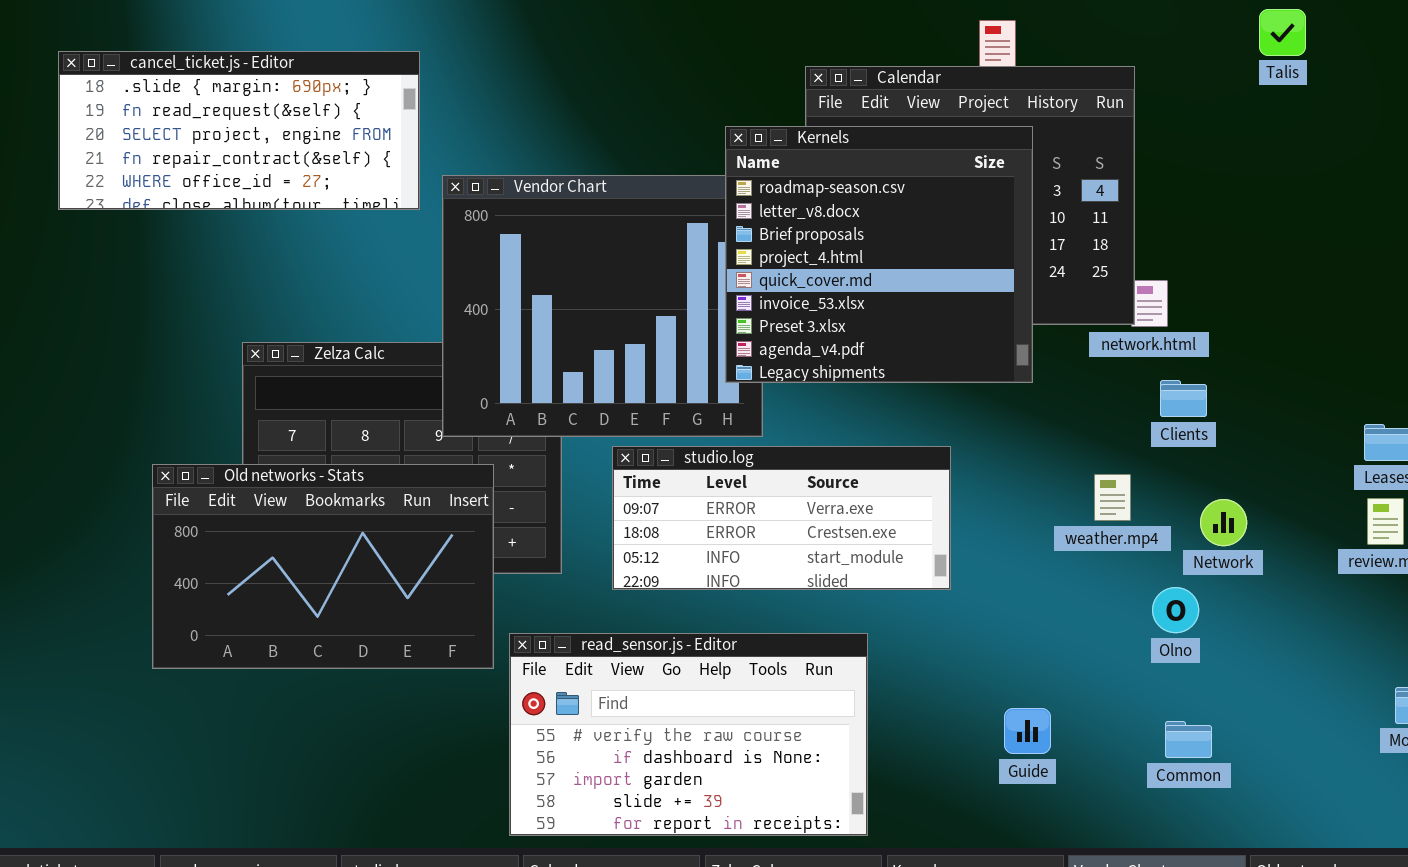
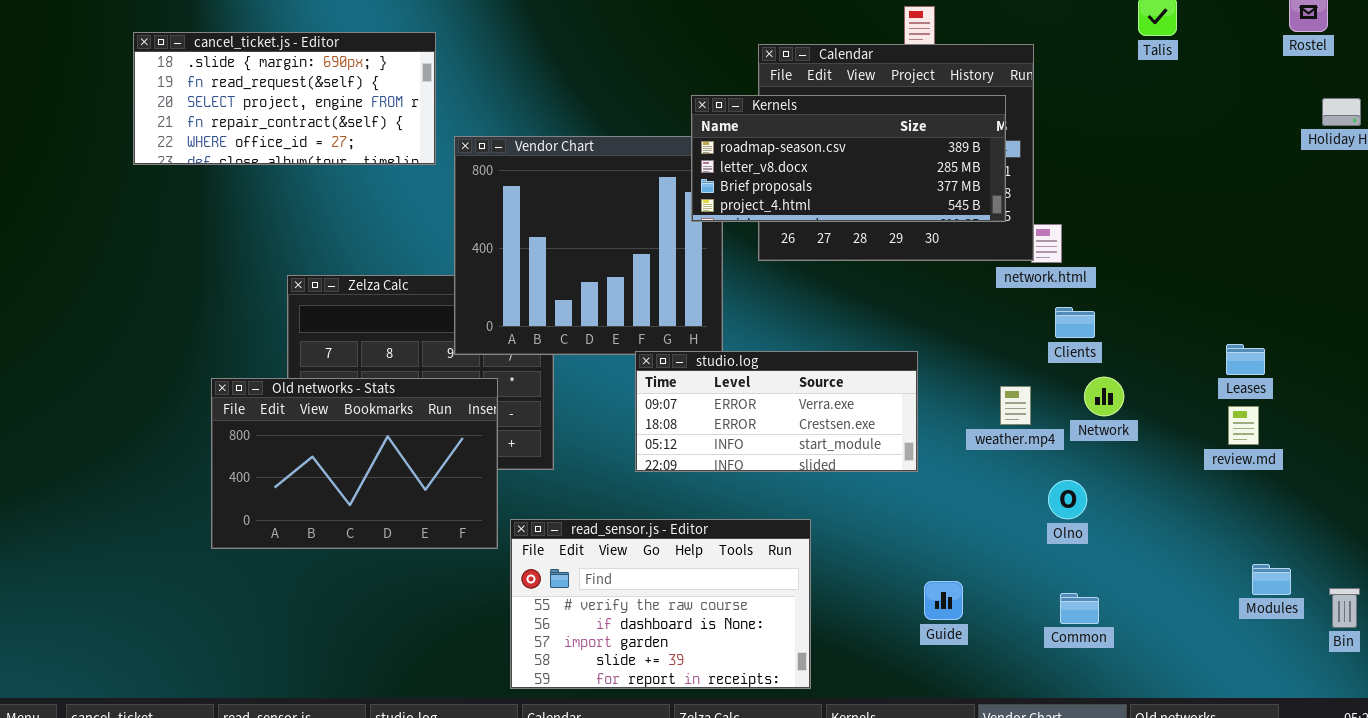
Kernels: [725,126,1033,383] -> [691,95,1006,222], resized
studio.log: [612,446,951,590] -> [635,351,918,472], moved
Network: [1200,499,1247,546] -> [1084,377,1124,416], moved

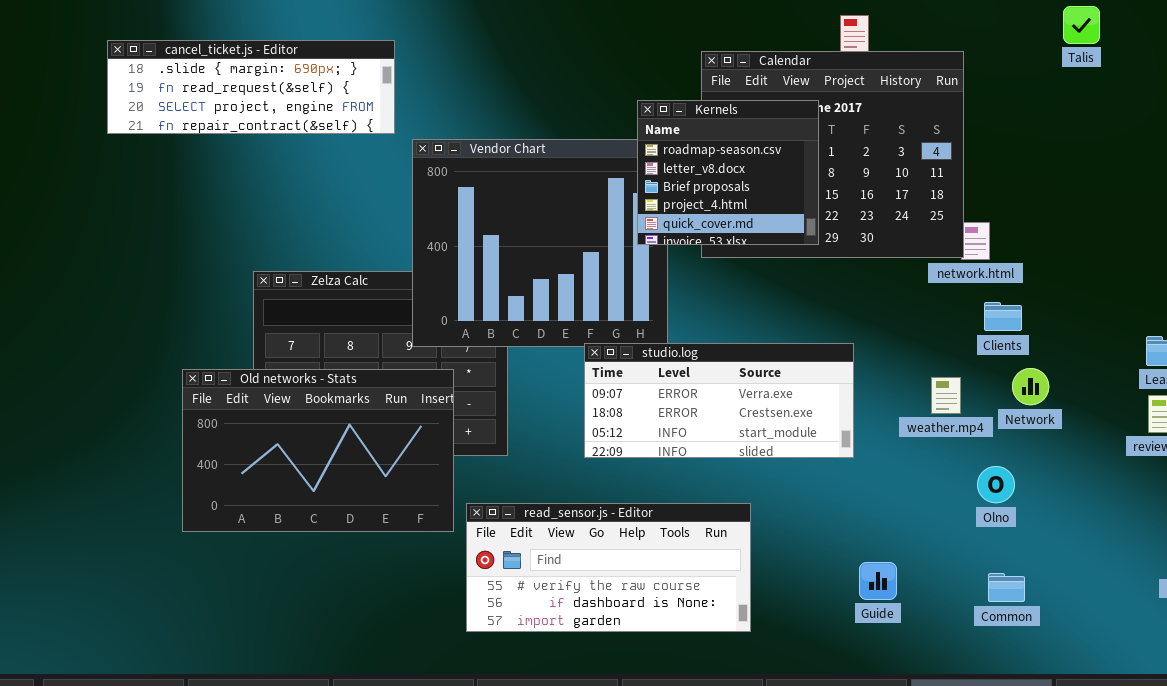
cancel_ticket.js - Editor: [133,32,436,165] -> [107,40,395,134], resized
Kernels: [691,95,1006,222] -> [637,100,819,245], resized
read_sensor.js - Editor: [510,519,811,689] -> [466,503,751,632], resized

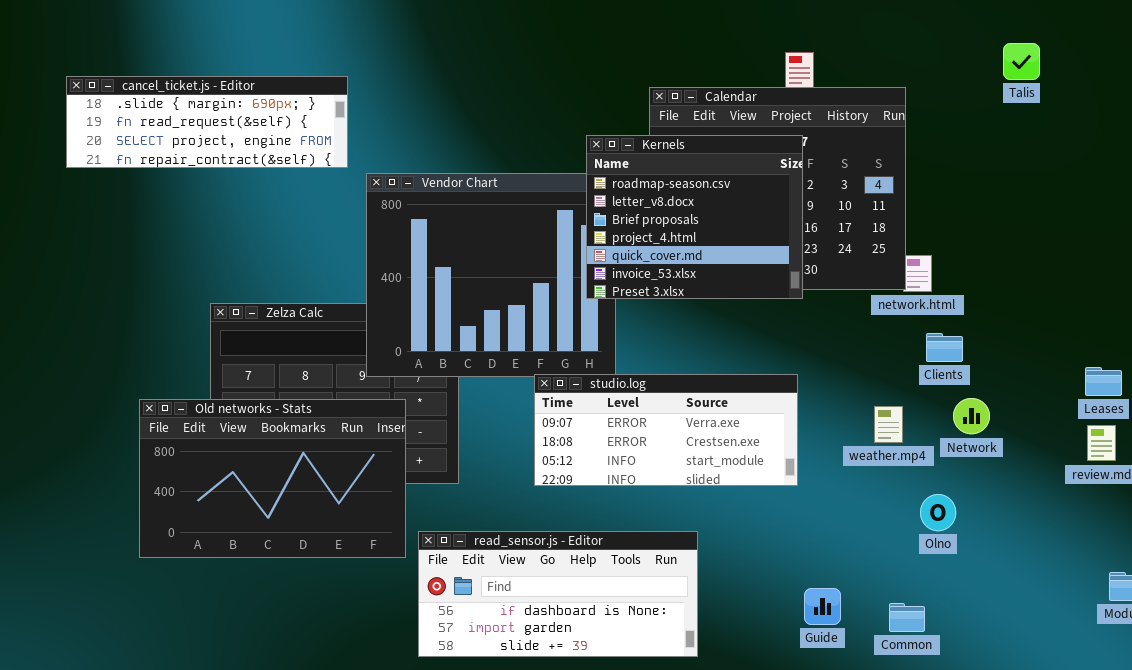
Kernels: [637,100,819,245] -> [586,135,803,299], resized
read_sensor.js - Editor: [466,503,751,632] -> [418,531,698,657], scrolled down 1 row
Common: [988,573,1025,602] -> [889,603,925,632], moved

